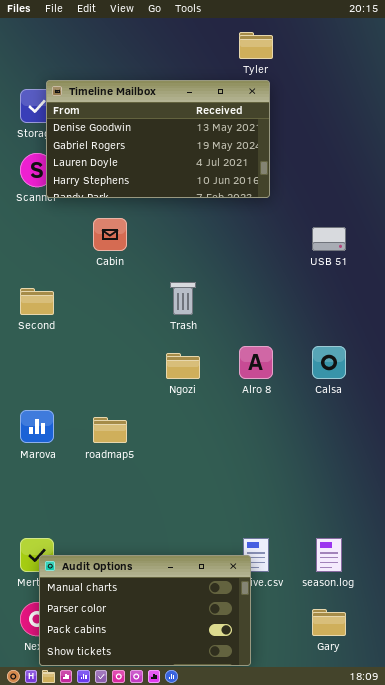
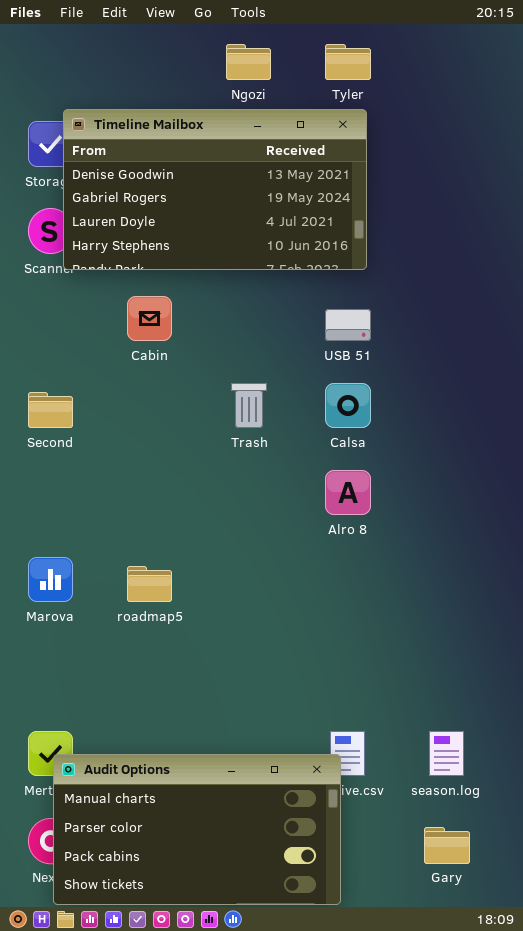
USB 51: [312,227,346,251] -> [325,309,371,341], moved
Calsa: [312,346,346,379] -> [325,383,371,428], moved
Ngozi: [166,353,200,379] -> [226,44,271,80], moved

